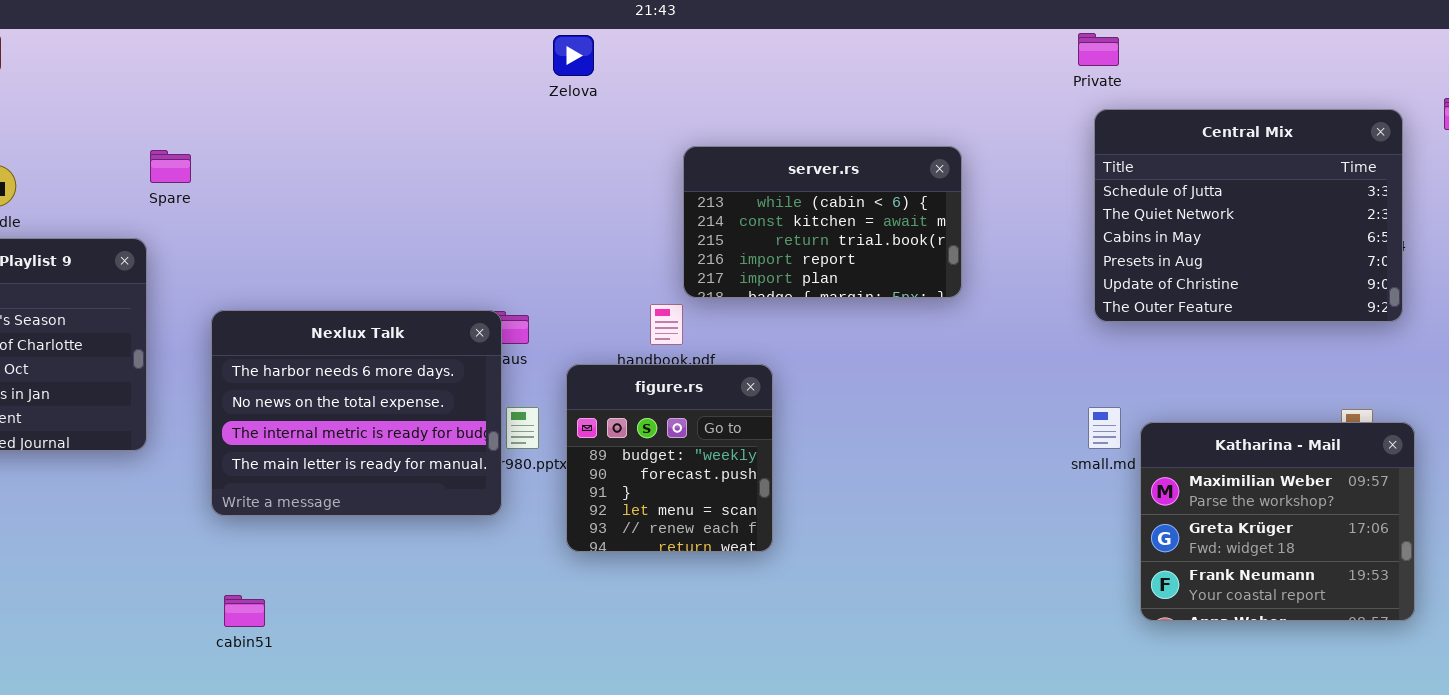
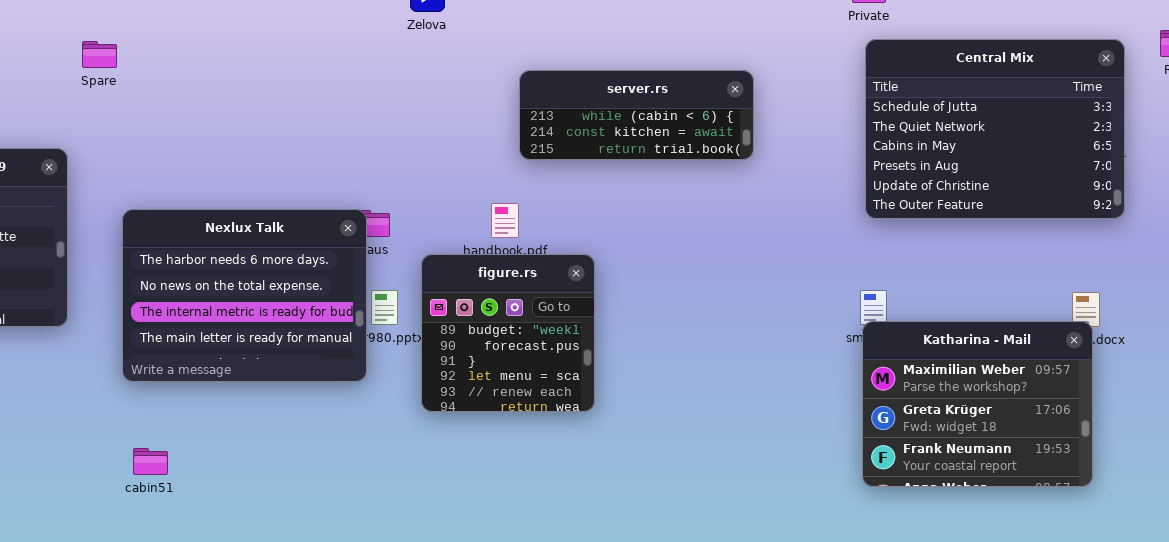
server.rs: [683,146,962,298] -> [519,70,754,160], resized
Spare: [150,150,191,183] -> [82,41,117,68], moved
Katharina - Mail: [1140,422,1415,621] -> [862,321,1093,487], moved

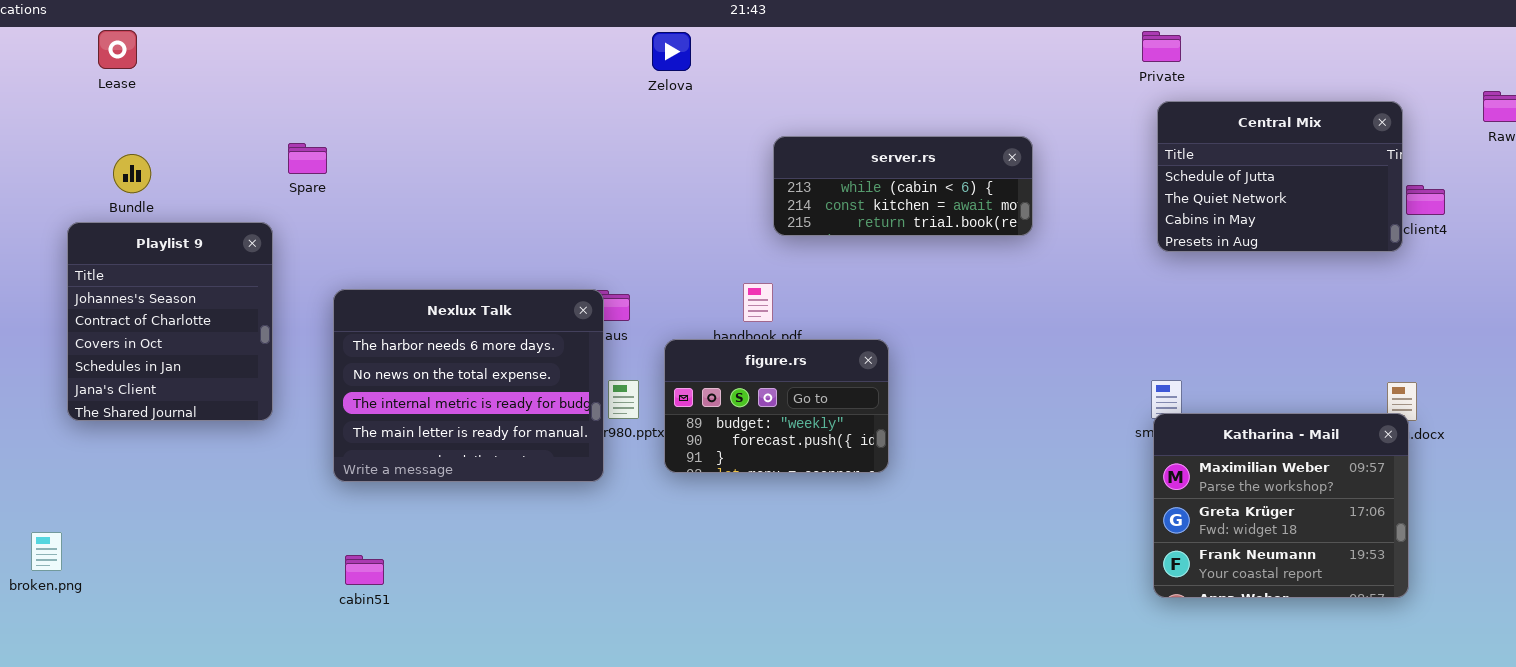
Central Mix: [865,39,1125,219] -> [1157,101,1403,252], resized
Spare: [82,41,117,68] -> [288,143,327,174], moved
figure.rs: [421,254,595,412] -> [664,339,889,473], resized

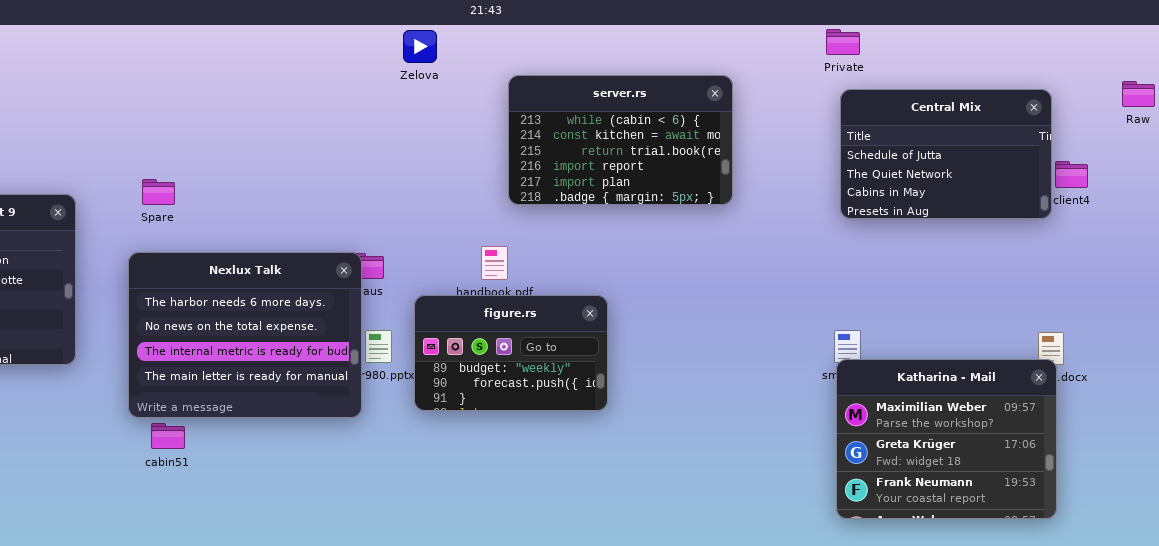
server.rs: [773,136,1033,236] -> [508,75,733,205], resized
Spare: [288,143,327,174] -> [142,179,175,205], moved
cabin51: [345,555,384,585] -> [151,423,185,449], moved

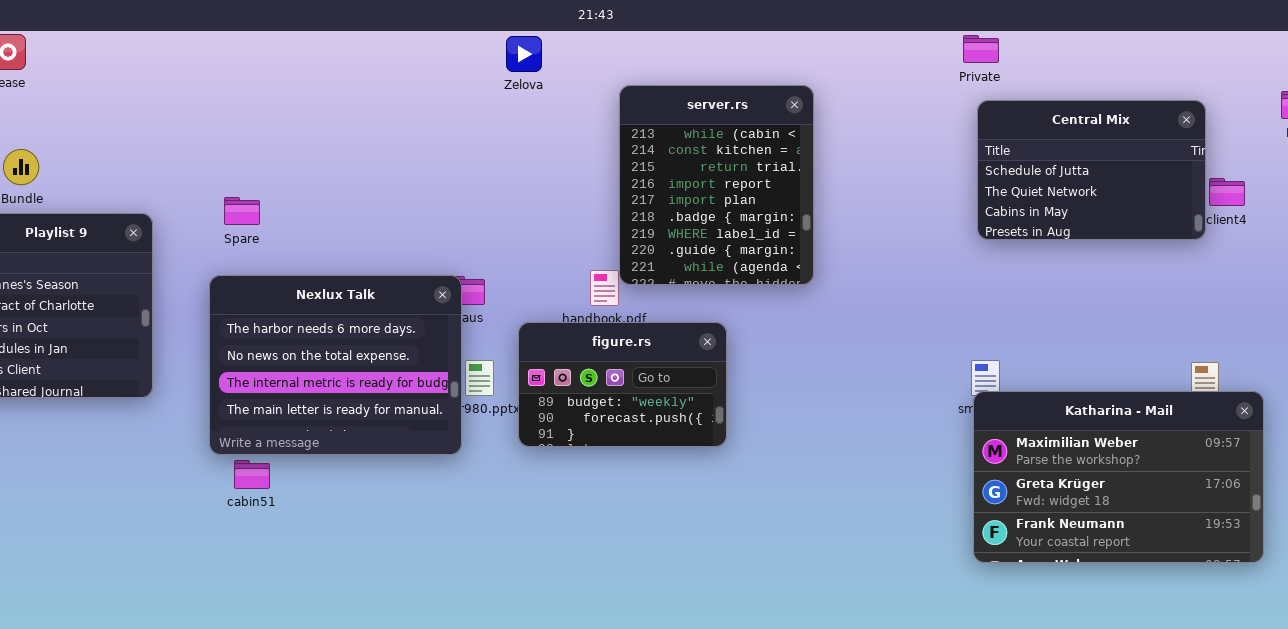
server.rs: [508,75,733,205] -> [619,85,814,285], resized
Katharina - Mail: [836,359,1057,519] -> [973,391,1264,563], resized

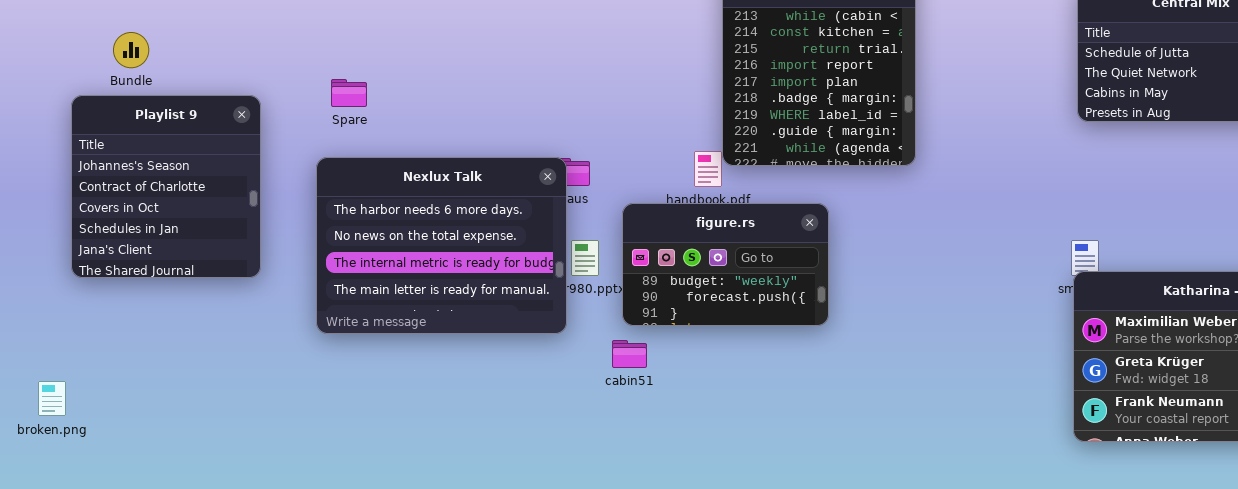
cabin51: [234,460,270,489] -> [612,340,647,368], moved

